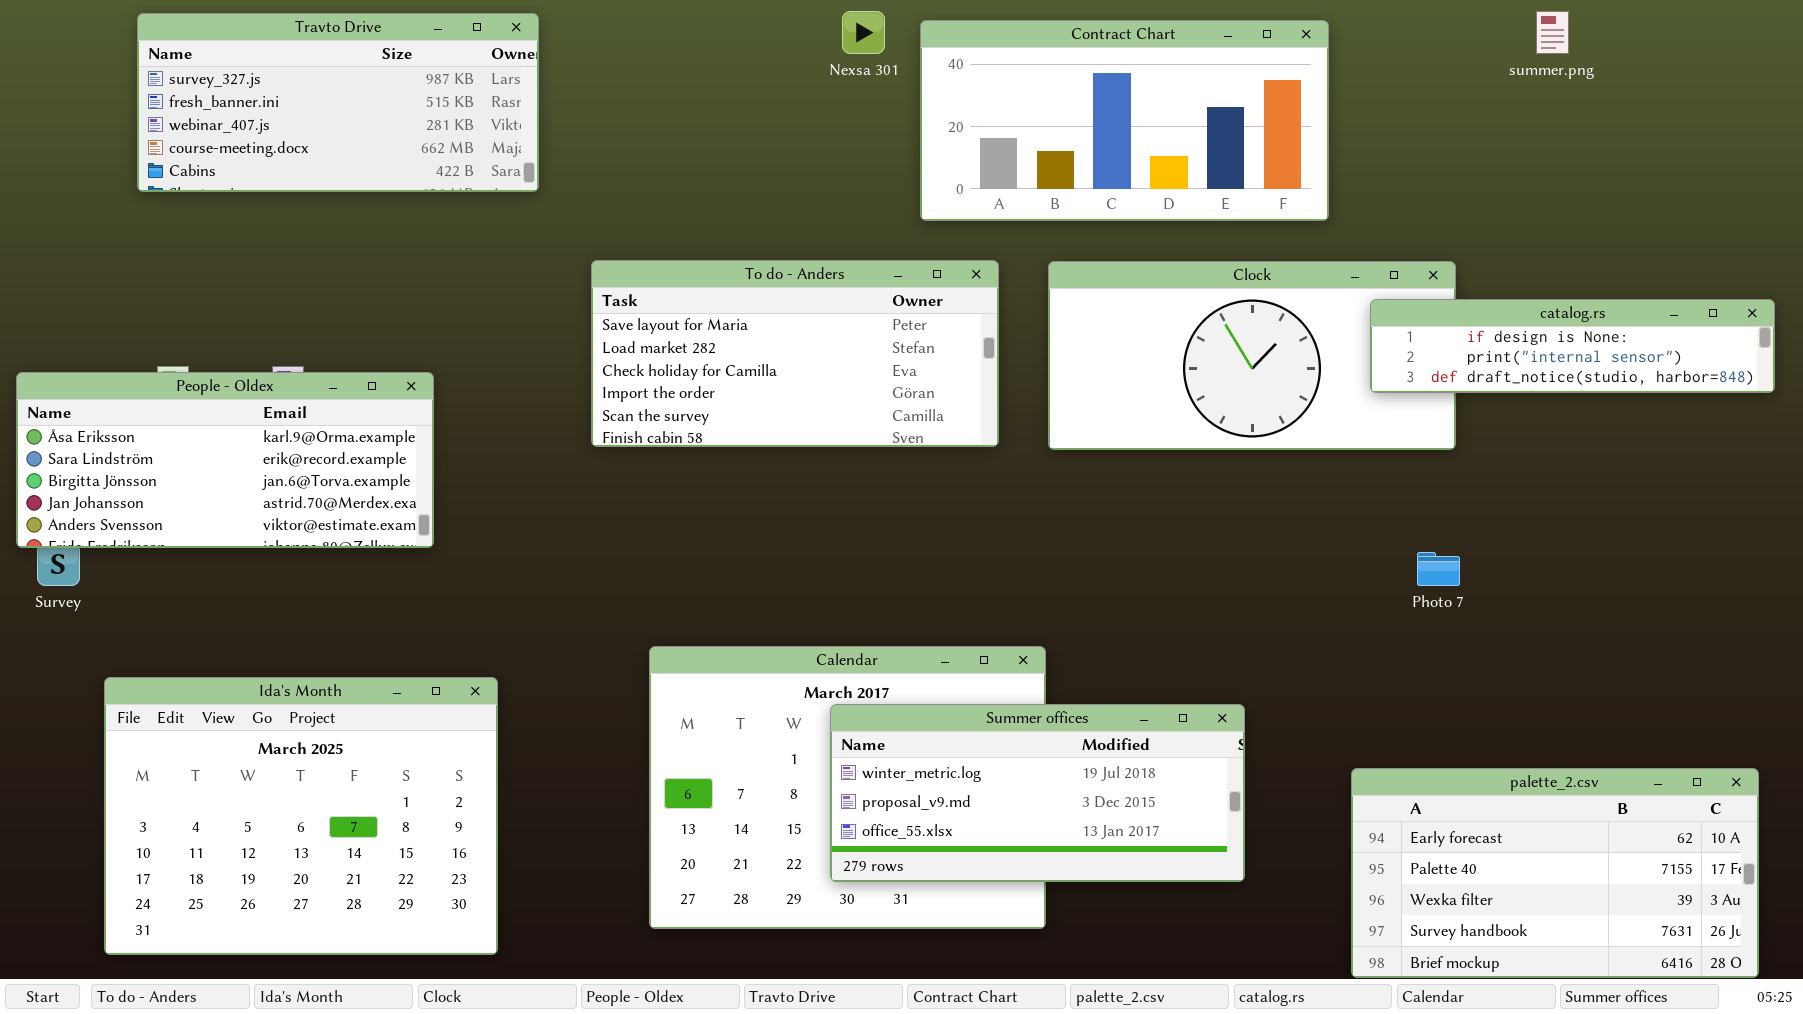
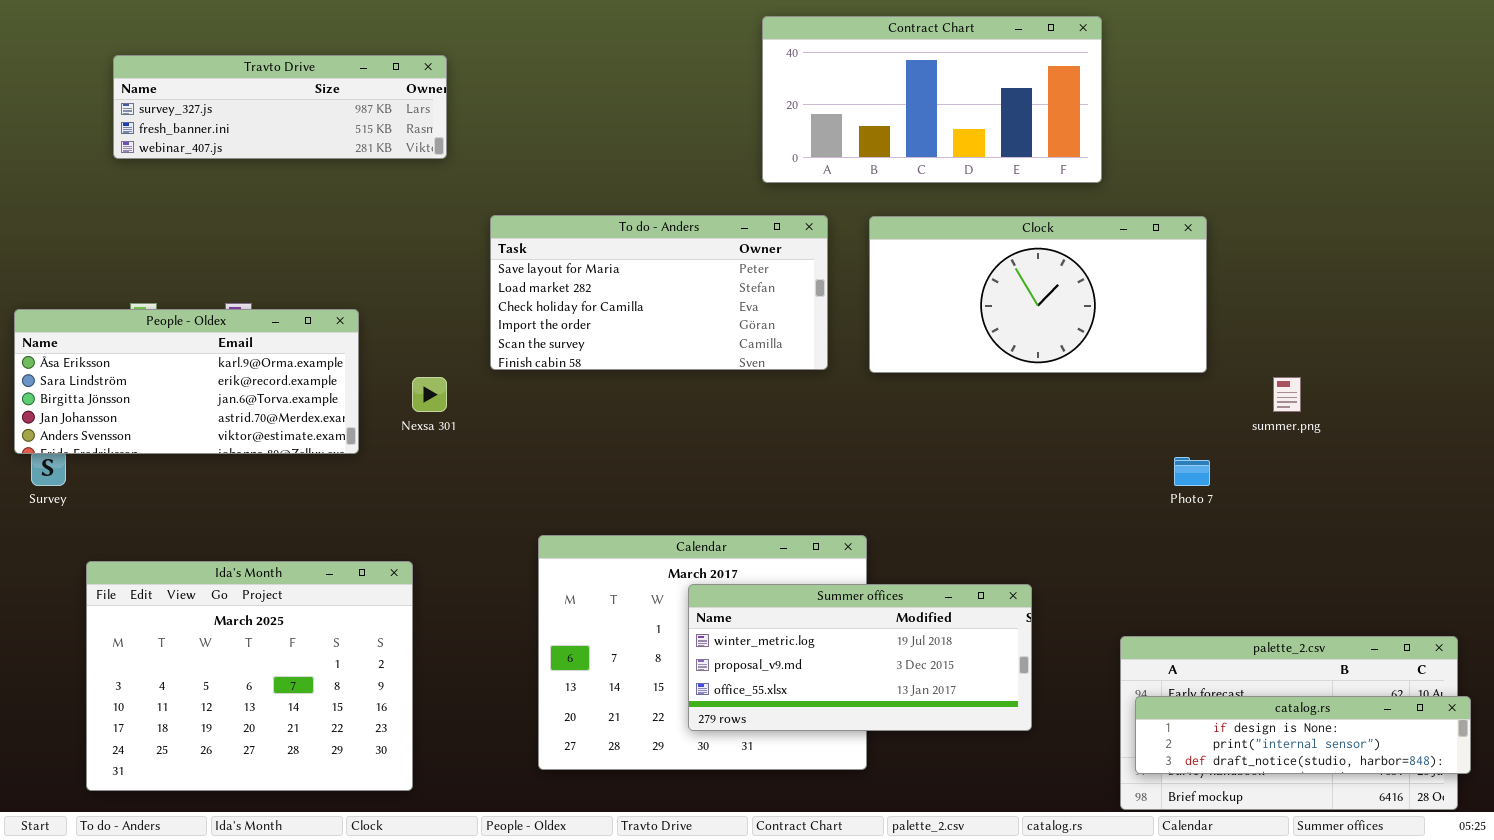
Nexsa 301: [842,11,885,54] -> [412,377,447,412], moved
summer.png: [1536,11,1569,54] -> [1273,377,1301,412], moved
Travto Drive: [137,13,539,192] -> [113,55,447,159], resized
catalog.rs: [1370,299,1775,393] -> [1135,696,1471,774], moved

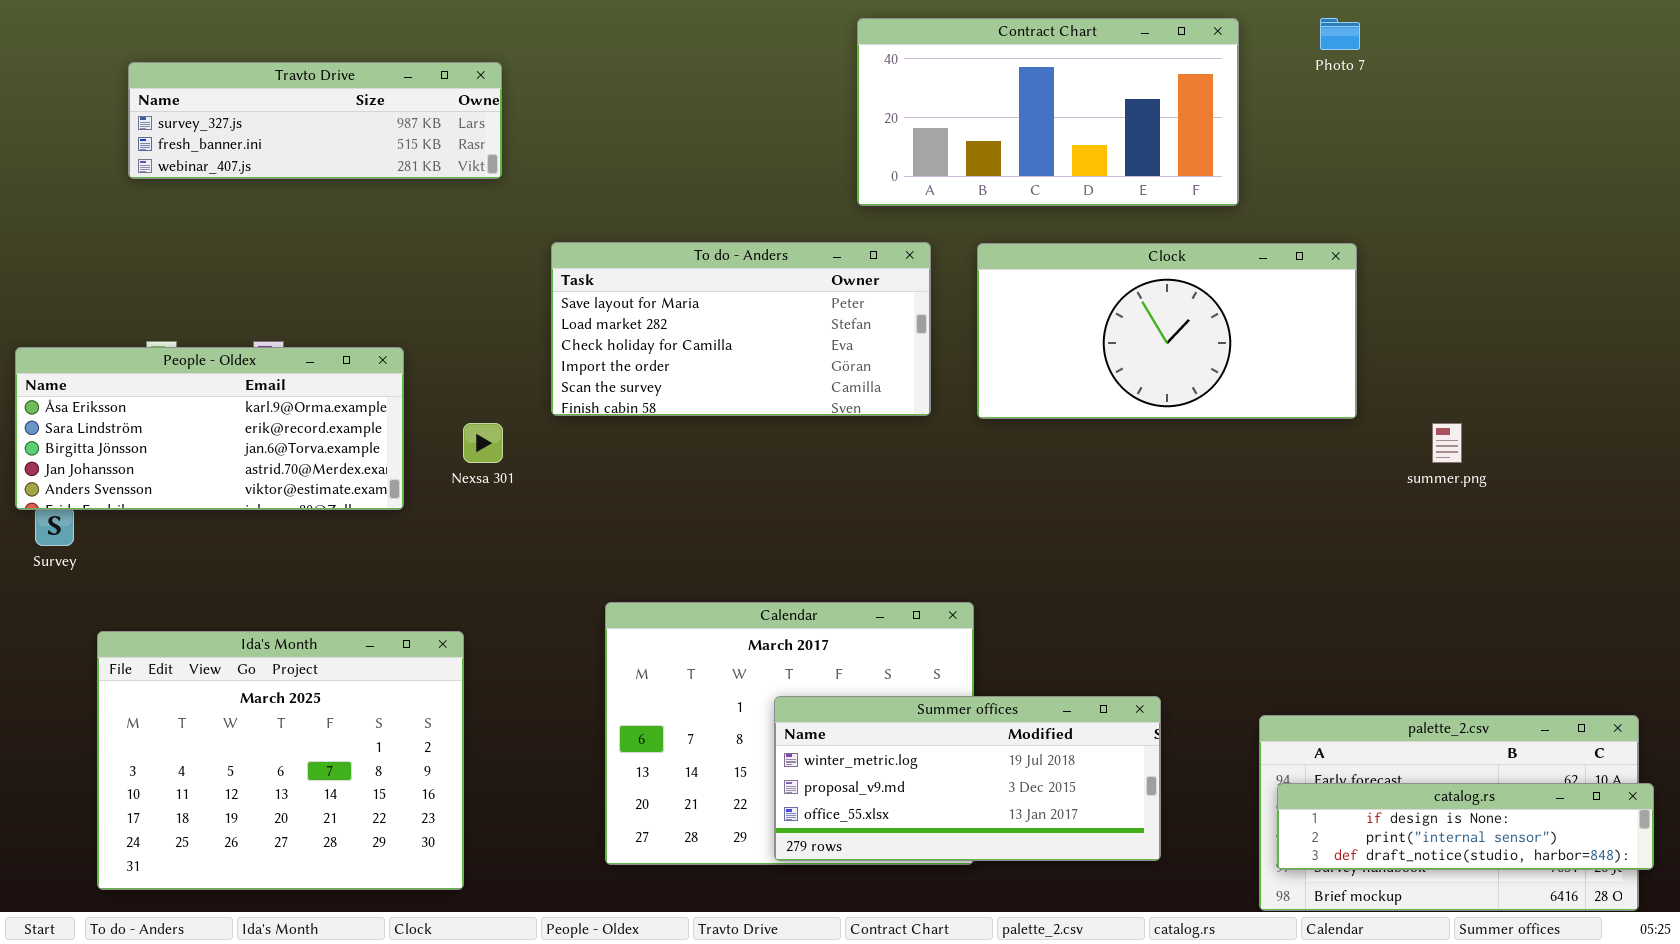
Photo 7: [1174,457,1210,486] -> [1320,18,1360,50], moved
Summer offices: [688,584,1032,731] -> [774,696,1161,861], moved

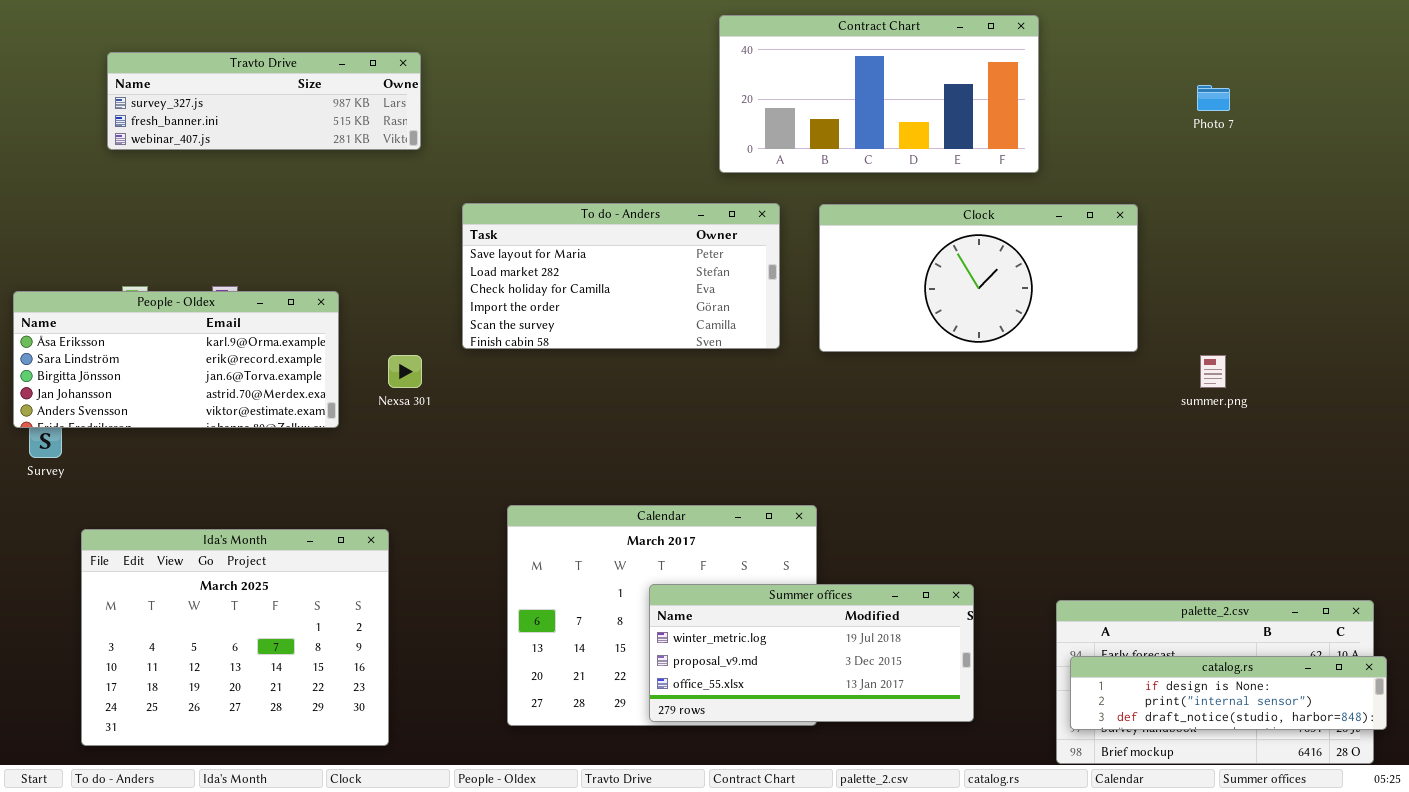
Photo 7: [1320,18,1360,50] -> [1197,85,1230,111], moved

